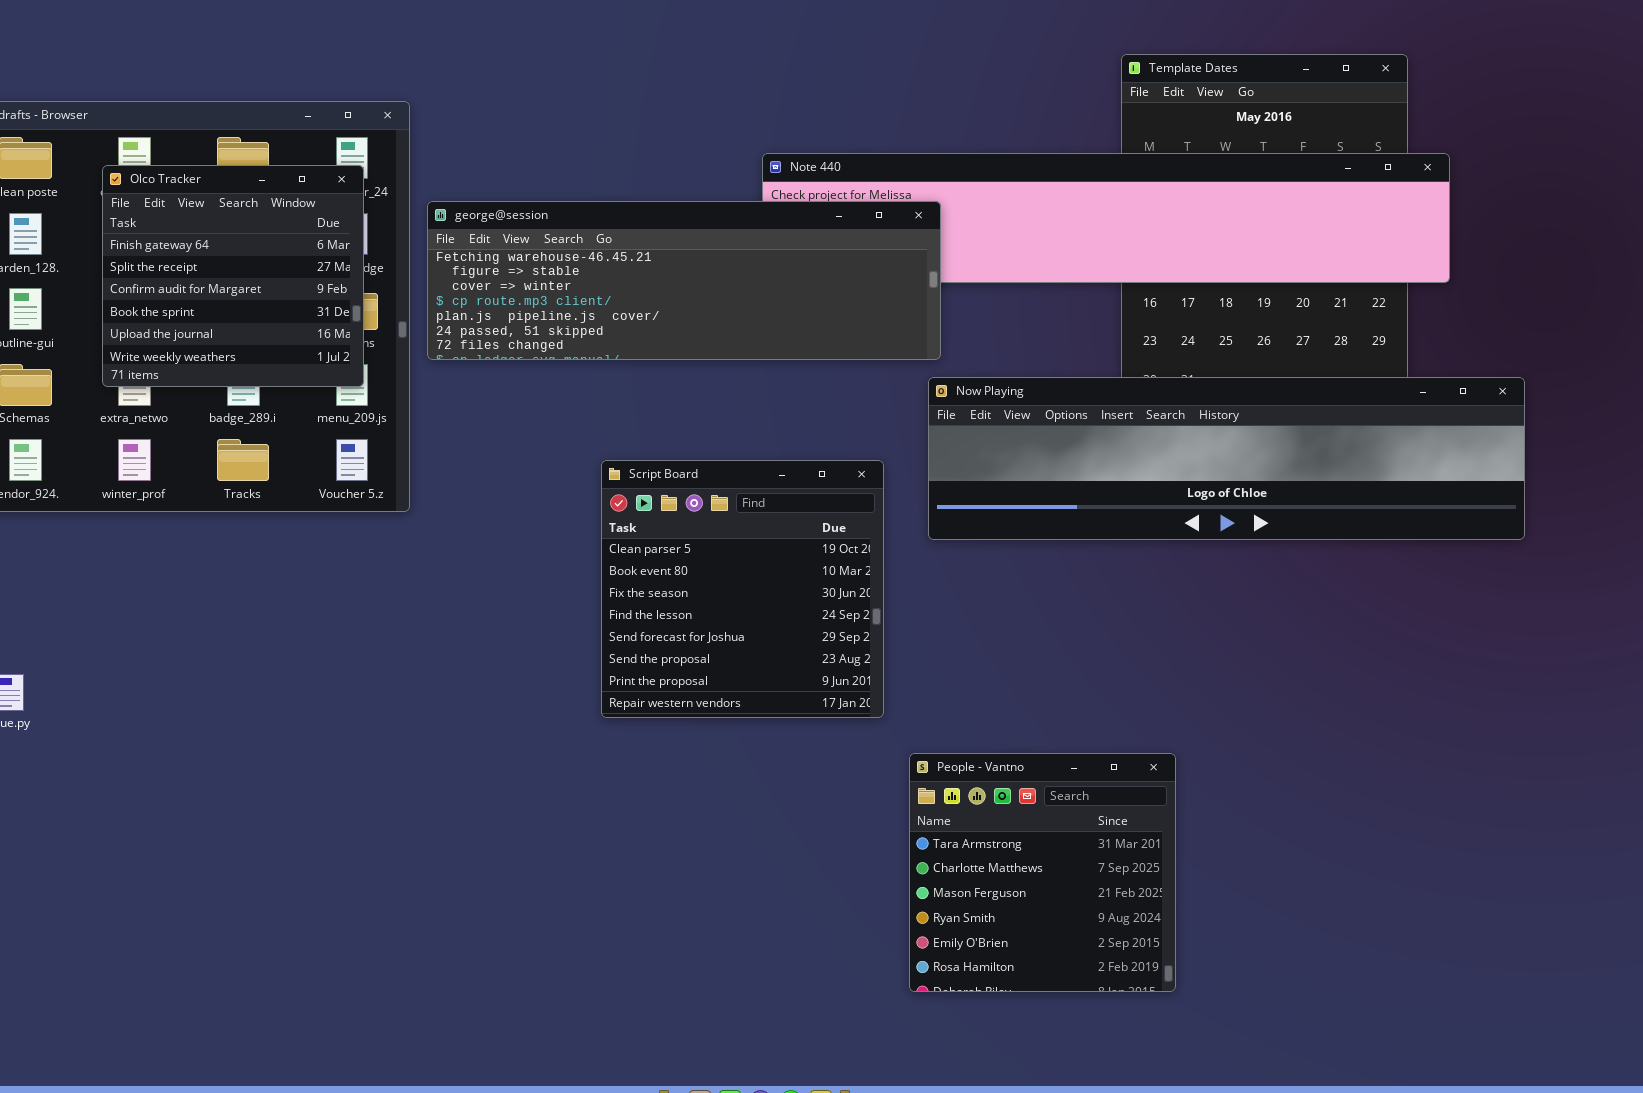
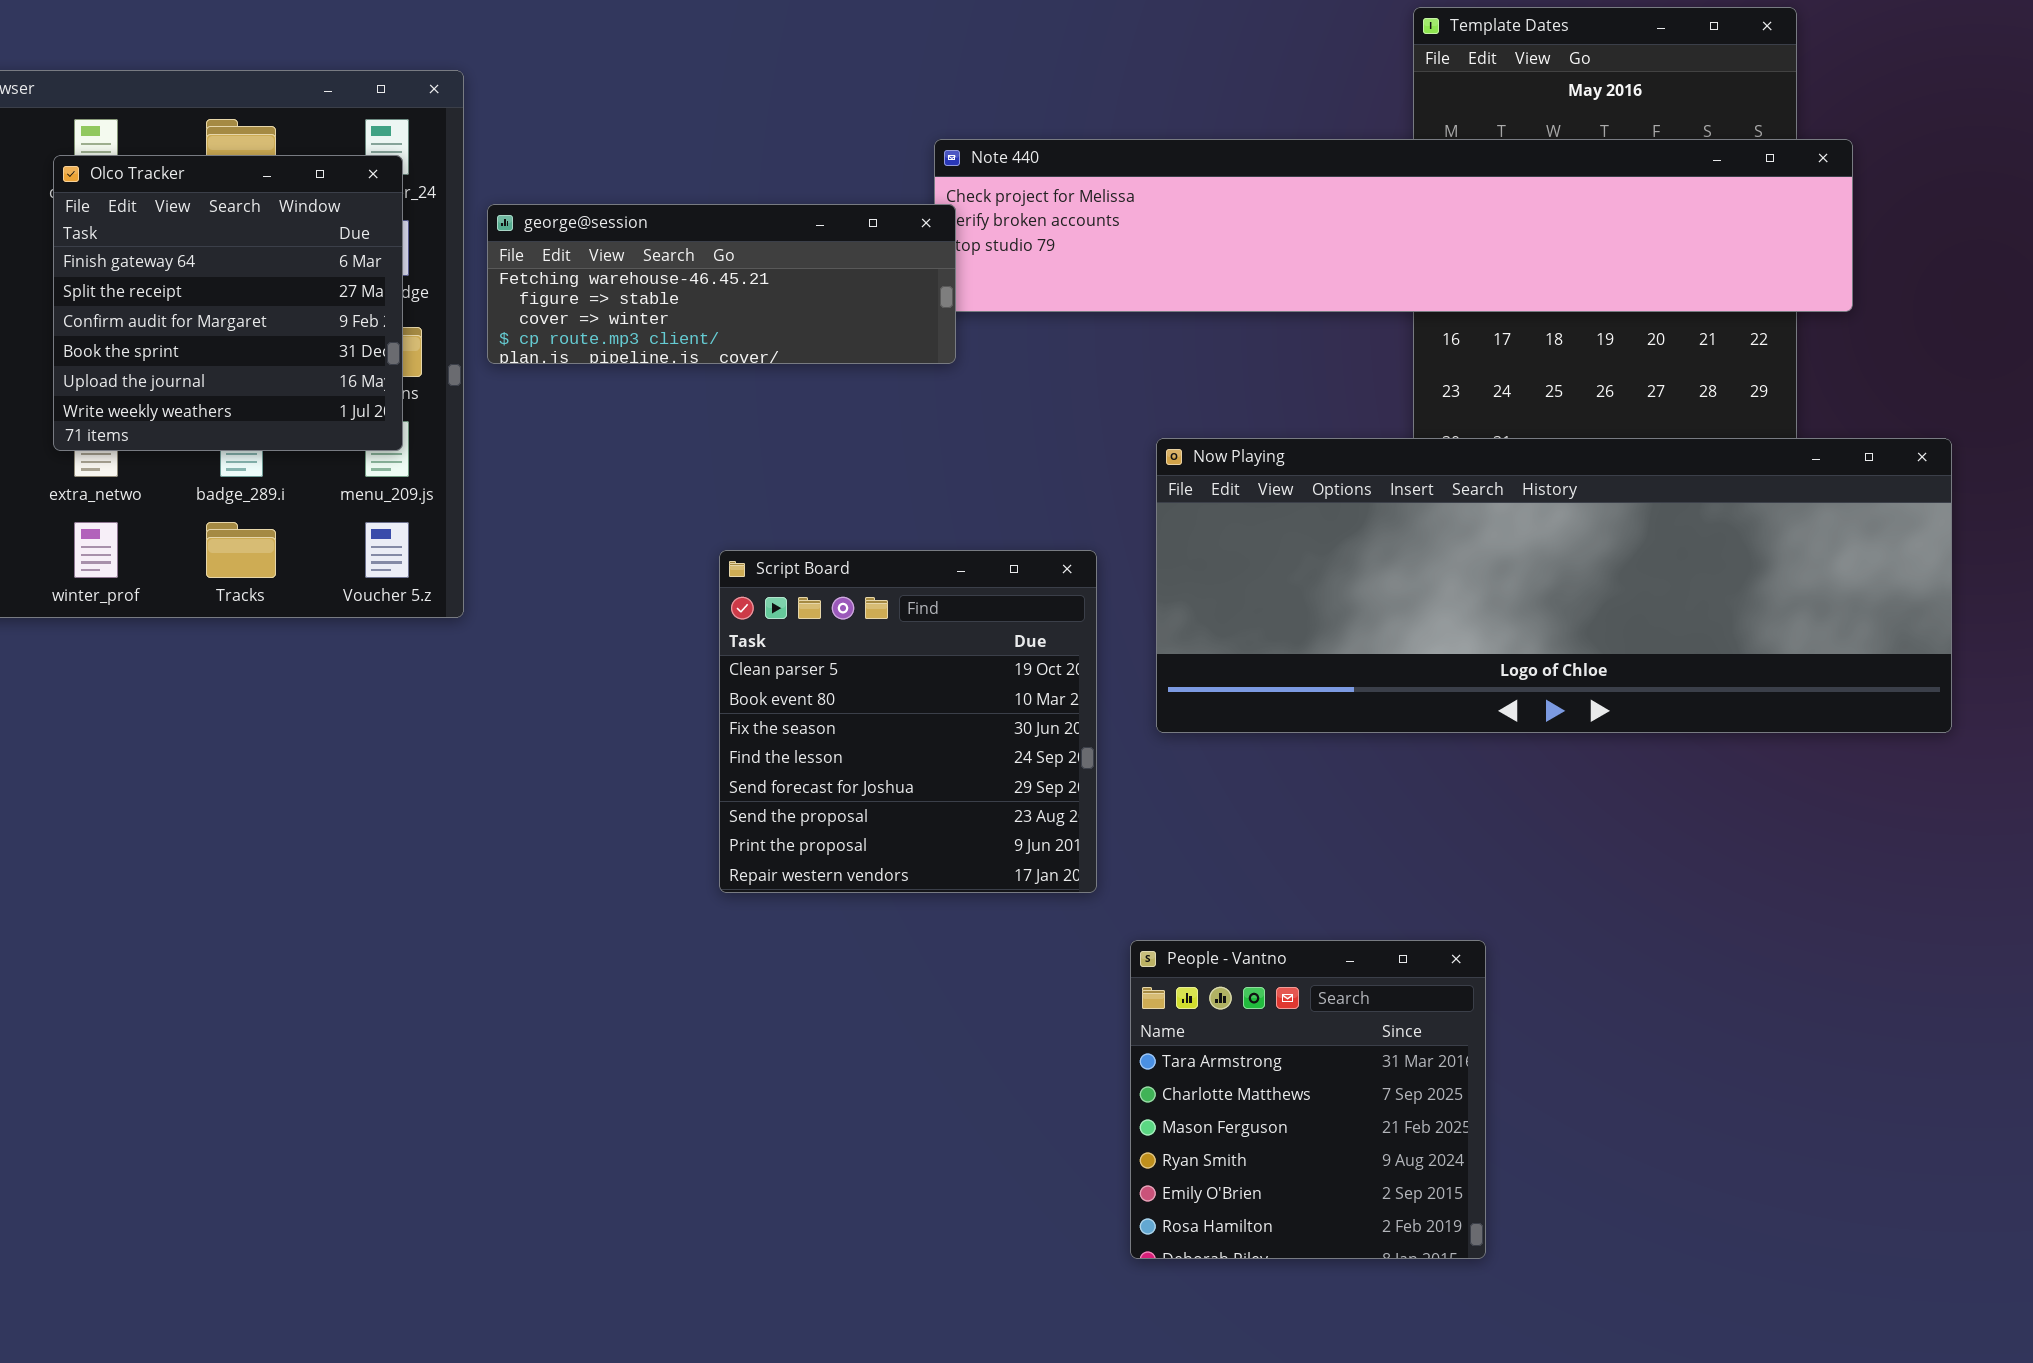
george@session: [427,201,941,360] -> [487,204,956,364], resized
Now Playing: [928,377,1525,540] -> [1156,438,1952,733], resized

